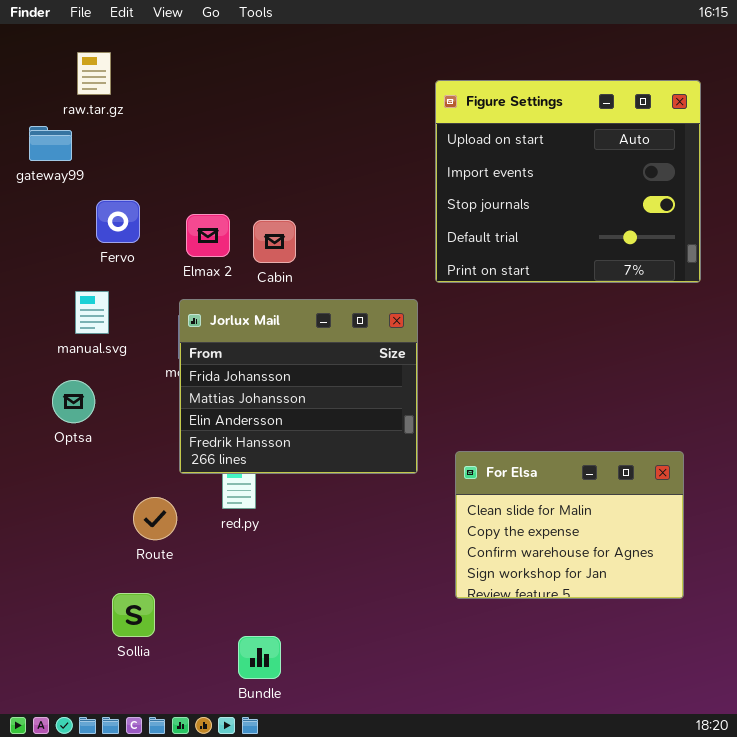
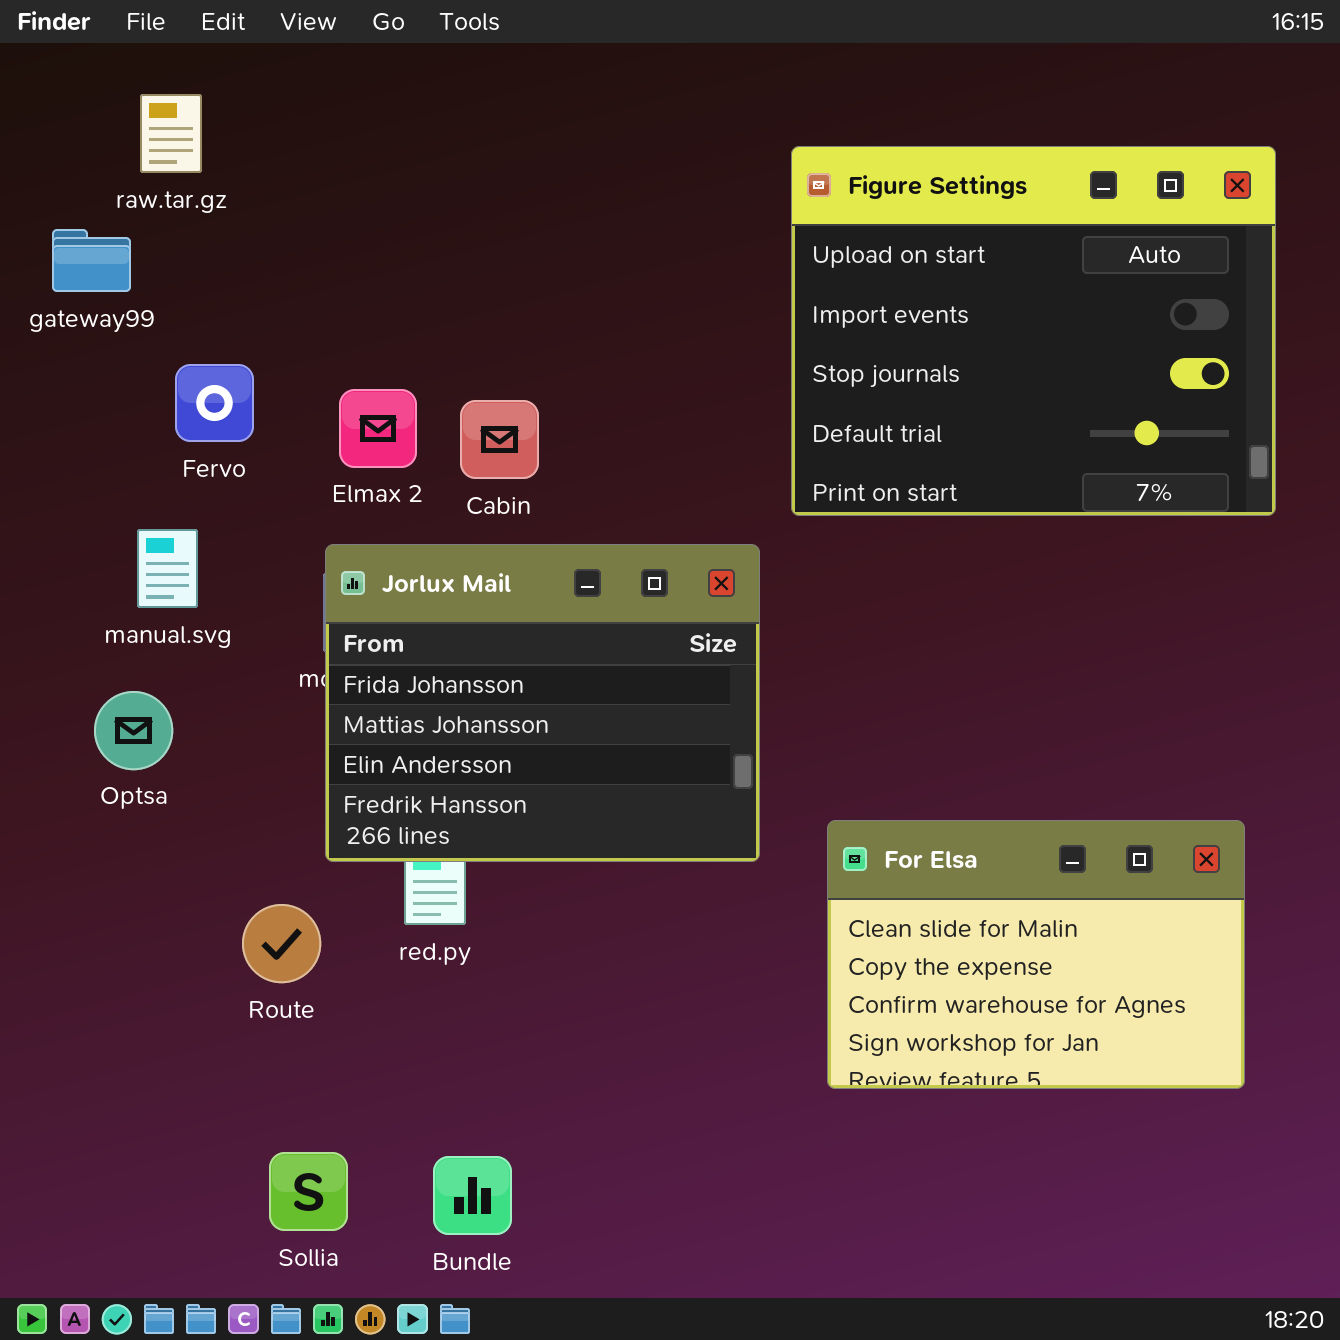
Sollia: [112,593,155,637] -> [269,1152,348,1231], moved

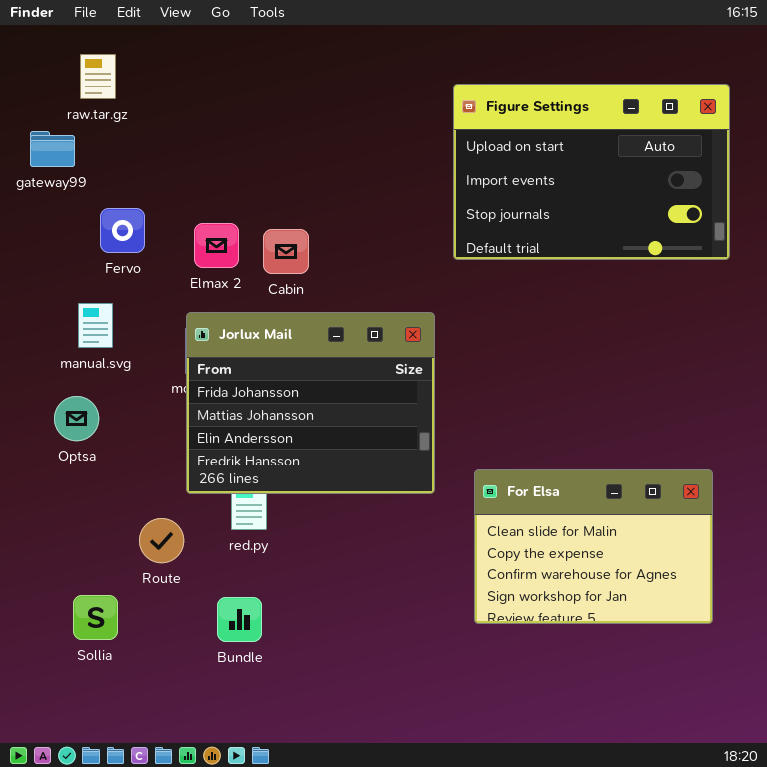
Figure Settings: [791,146,1276,516] -> [453,84,730,260], resized
Sollia: [269,1152,348,1231] -> [73,595,118,640], moved
Bundle: [433,1156,512,1235] -> [217,597,262,642], moved

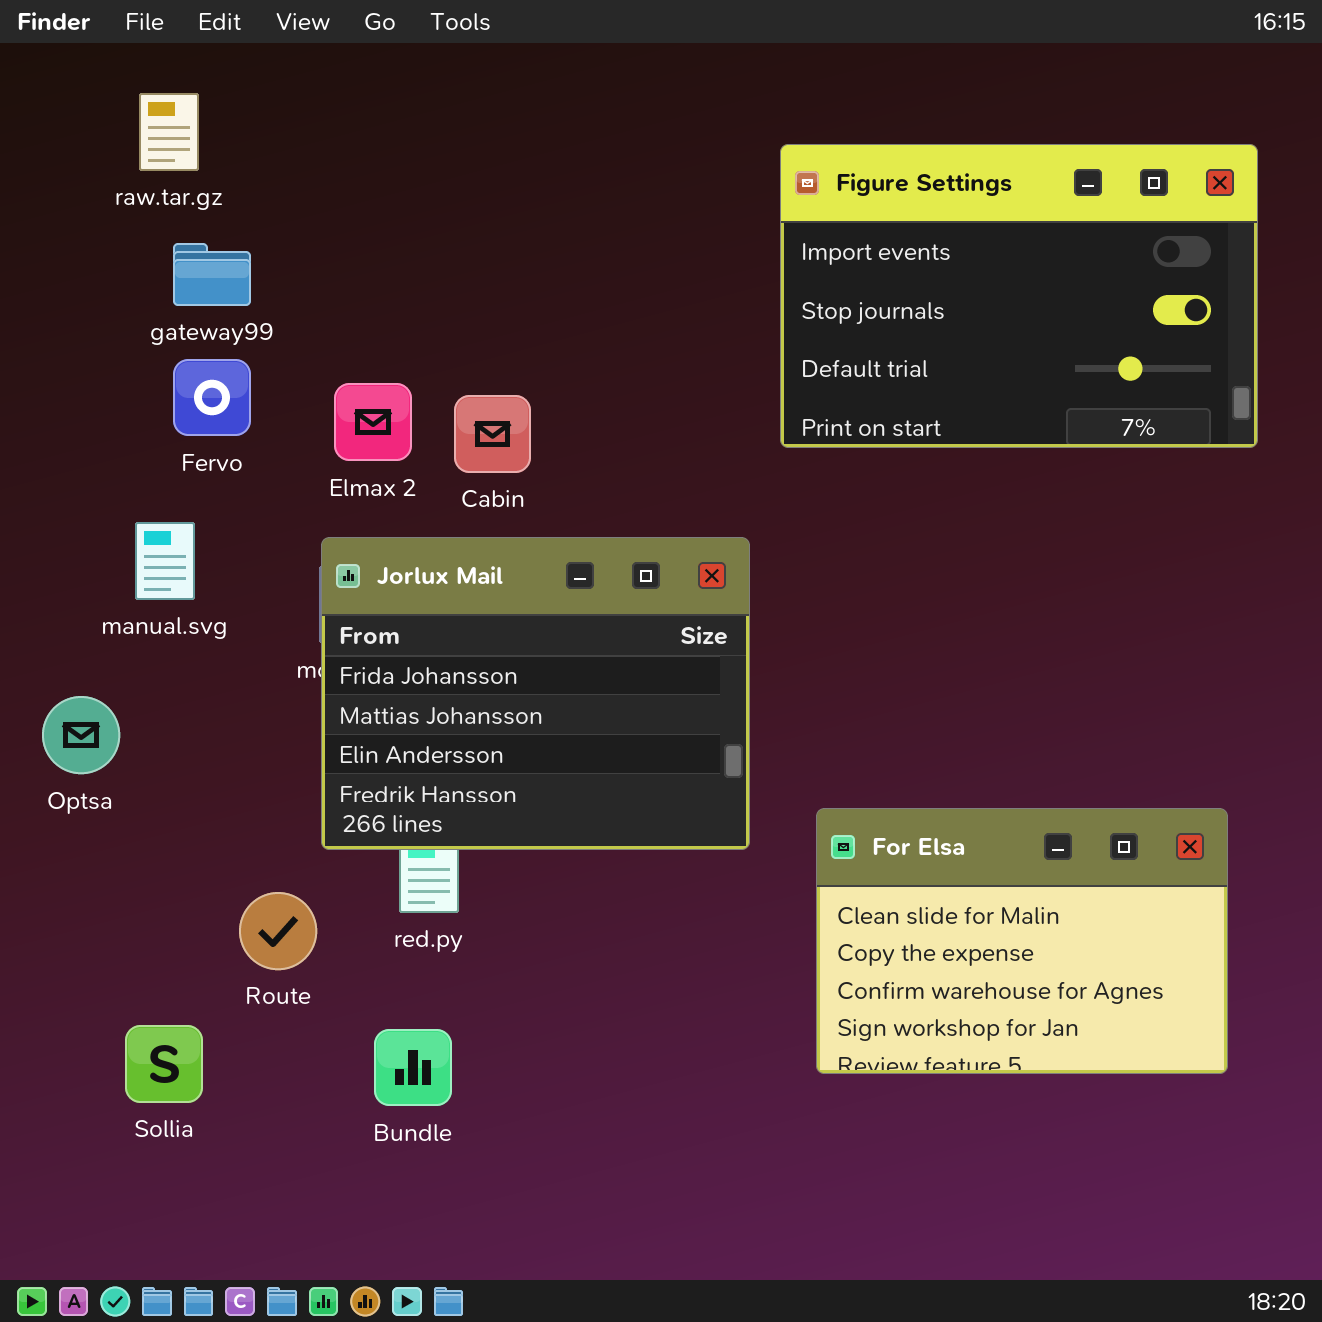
Figure Settings: [453,84,730,260] -> [780,144,1258,448], scrolled down 1 row
gateway99: [30,131,75,167] -> [173,243,251,306], moved
Optsa: [54,396,99,441] -> [42,696,120,774], moved

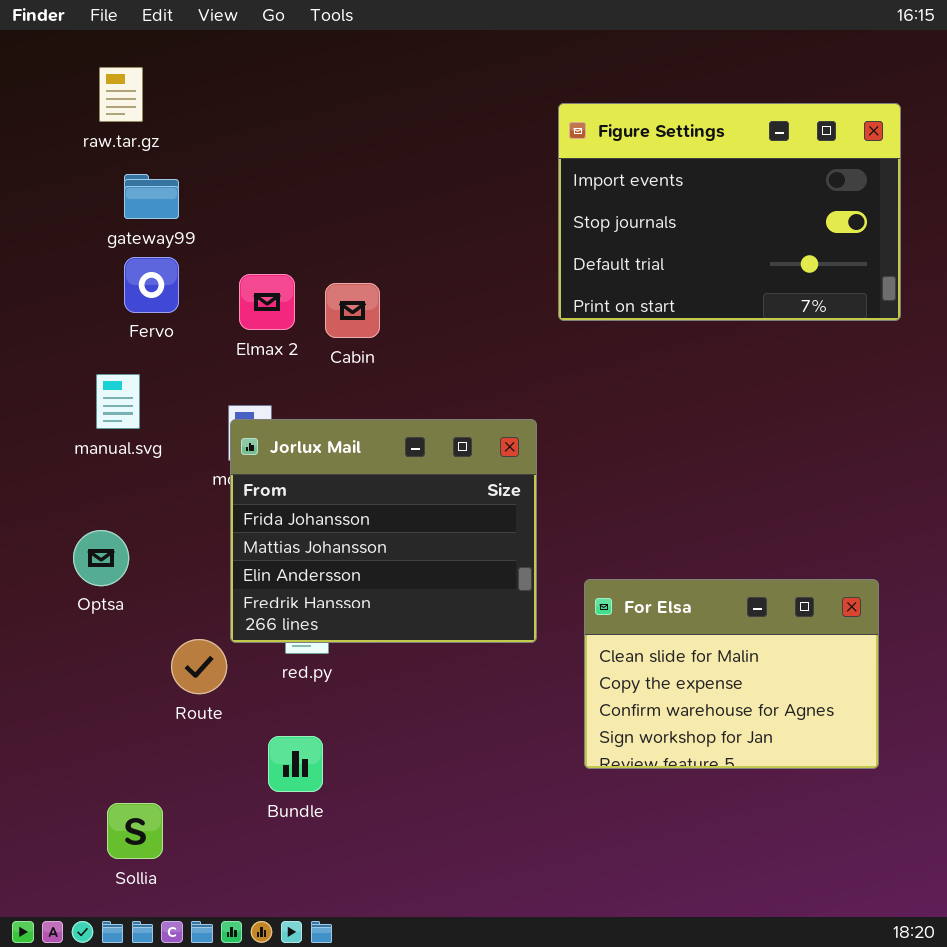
Jorlux Mail: [321,537,750,850] -> [230,419,537,643], moved
Optsa: [42,696,120,774] -> [73,530,129,586], moved
Sollia: [125,1025,203,1103] -> [107,803,163,859], moved

